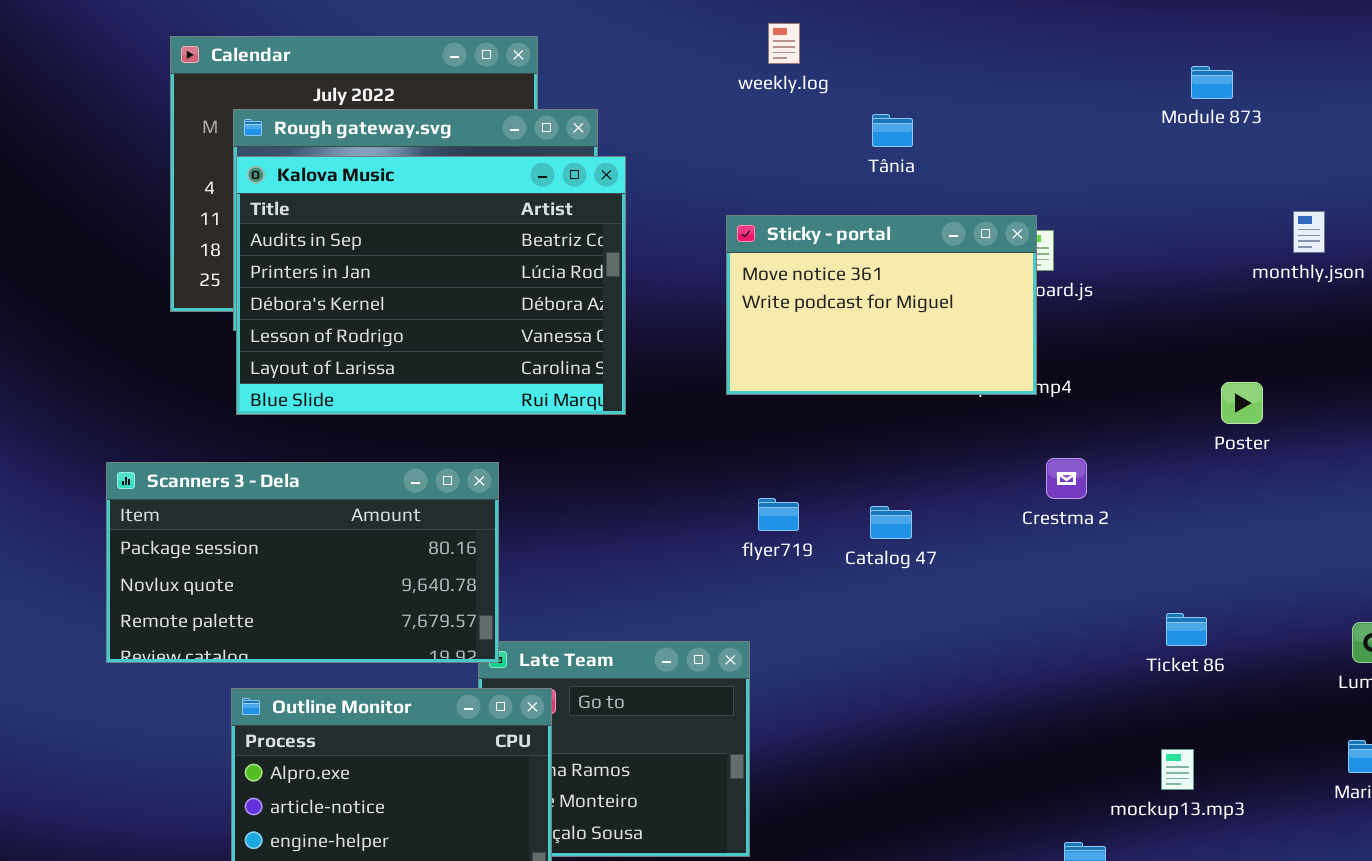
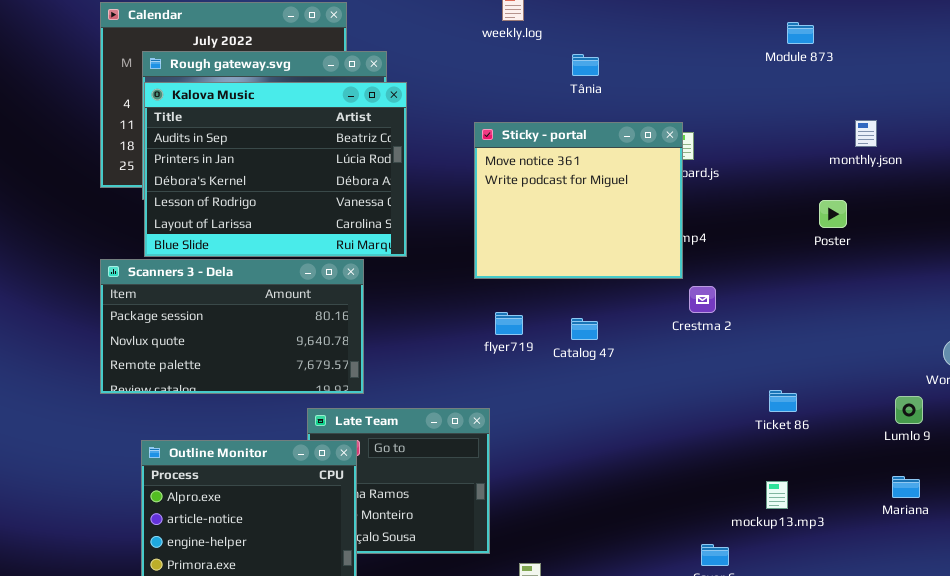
Sticky - portal: [726,215,1037,395] -> [474,122,683,279], resized
Poster: [1221,382,1263,424] -> [819,200,847,228], moved
Scanners 3 - Dela: [106,462,499,663] -> [100,259,364,394], moved

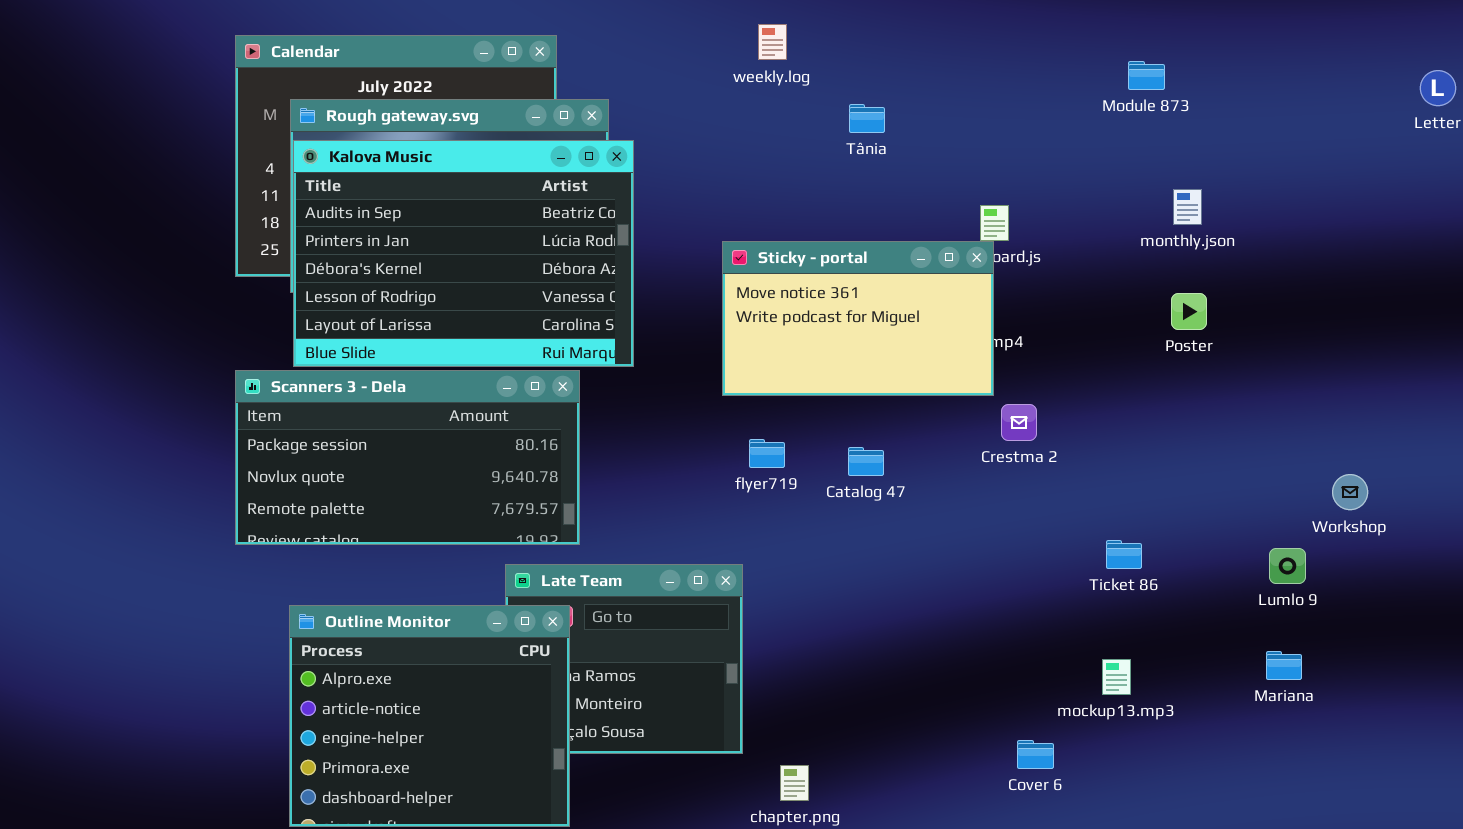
monthly.json: [855,120,877,147] -> [1173,189,1202,225], moved
Sticky - portal: [474,122,683,279] -> [722,241,994,396], resized

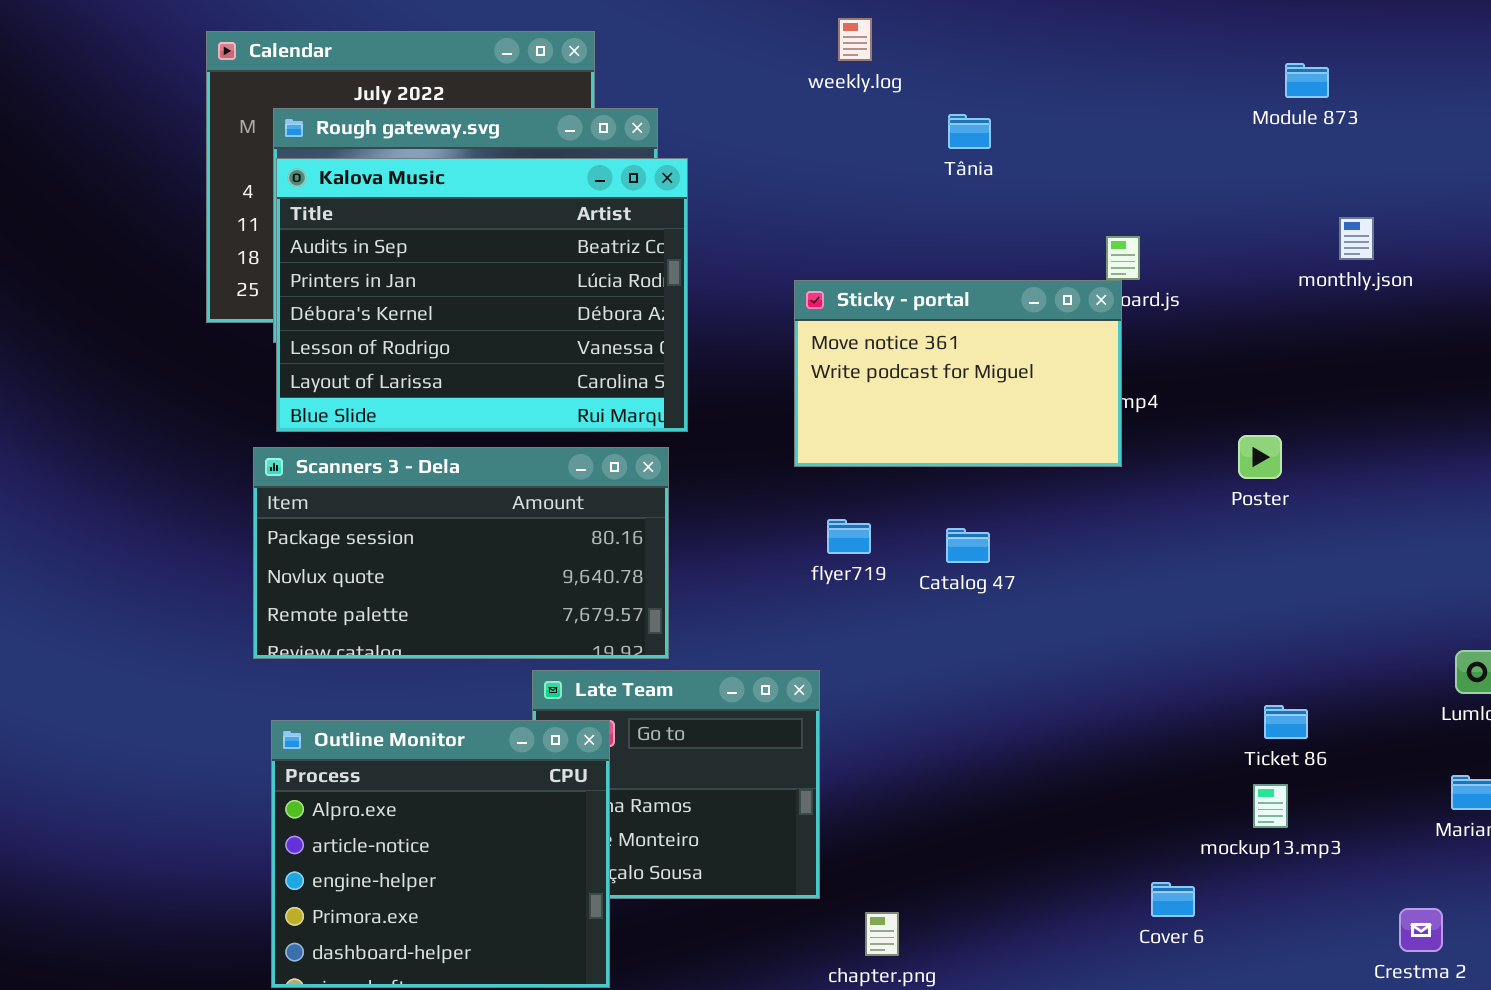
Poster: [1171,293,1207,330] -> [1238,435,1282,479], moved
Scanners 3 - Dela: [235,370,580,545] -> [253,447,669,659], moved
Crestma 2: [1001,404,1037,441] -> [1399,908,1443,952], moved
Ticket 86: [1106,540,1142,569] -> [1264,705,1308,739], moved

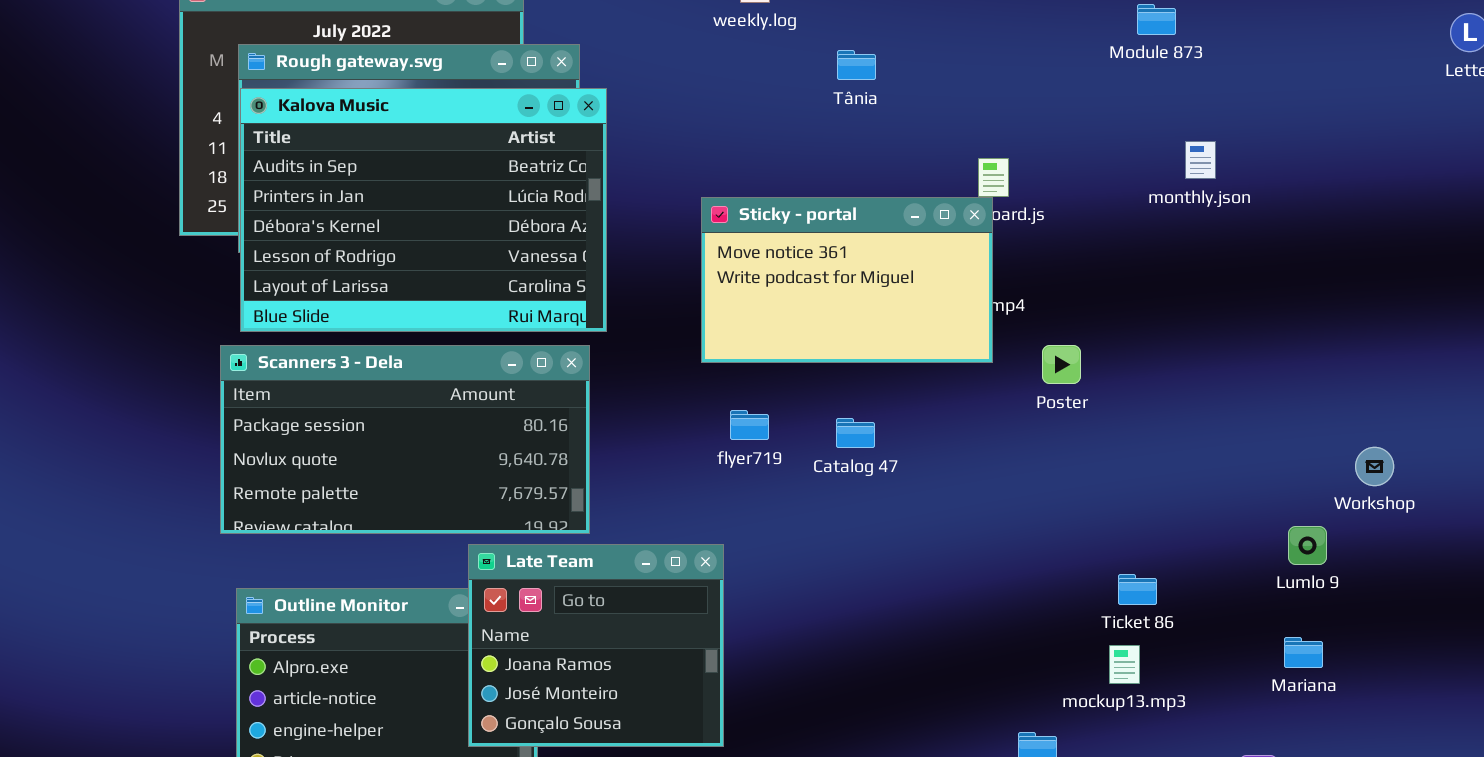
Poster: [1238,435,1282,479] -> [1042,345,1081,384], moved
Late Team: [532,670,820,899] -> [468,544,724,747], raised

